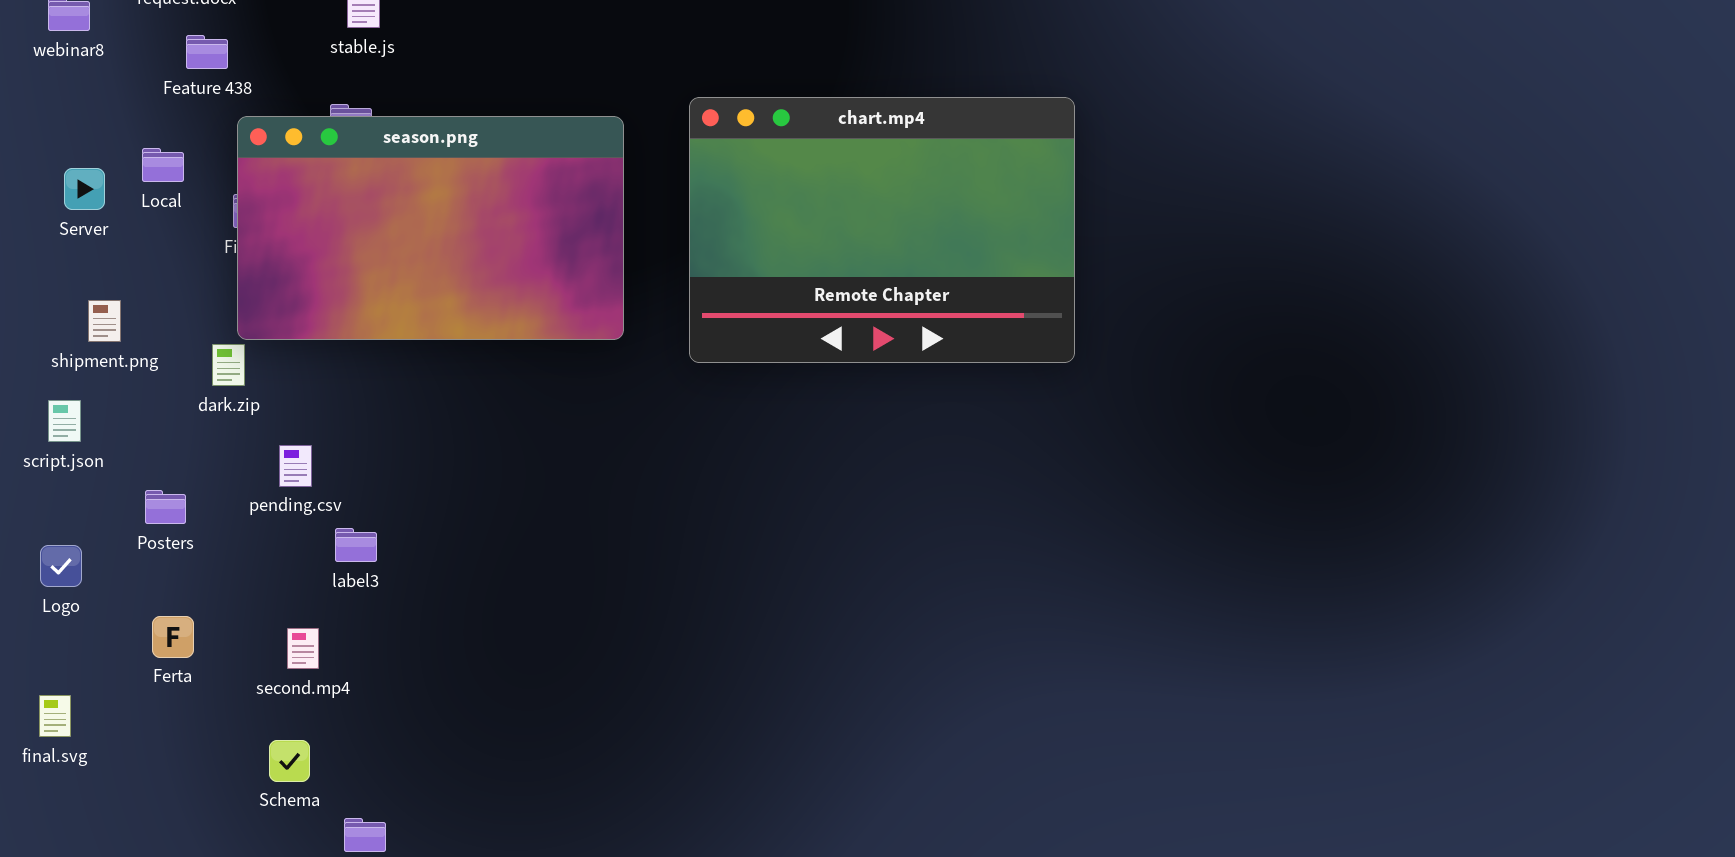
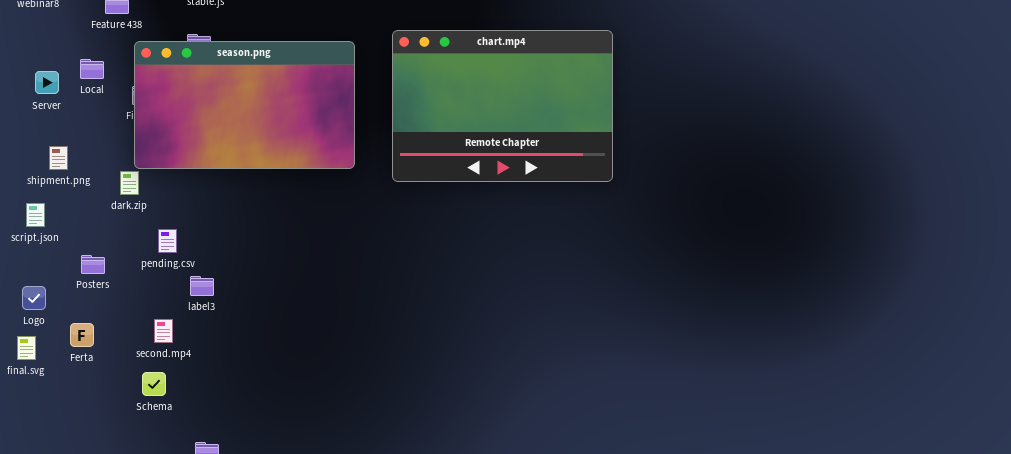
Ferta: [152,616,194,658] -> [70,323,94,347], moved
second.mp4: [287,628,319,669] -> [154,319,173,343], moved
final.svg: [39,695,71,737] -> [17,336,36,360], moved
Schema: [269,740,310,782] -> [142,372,166,396], moved

